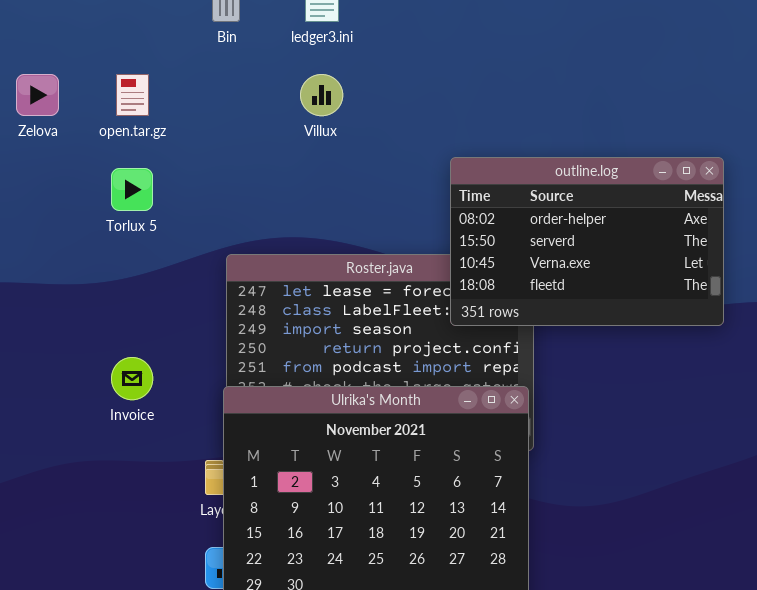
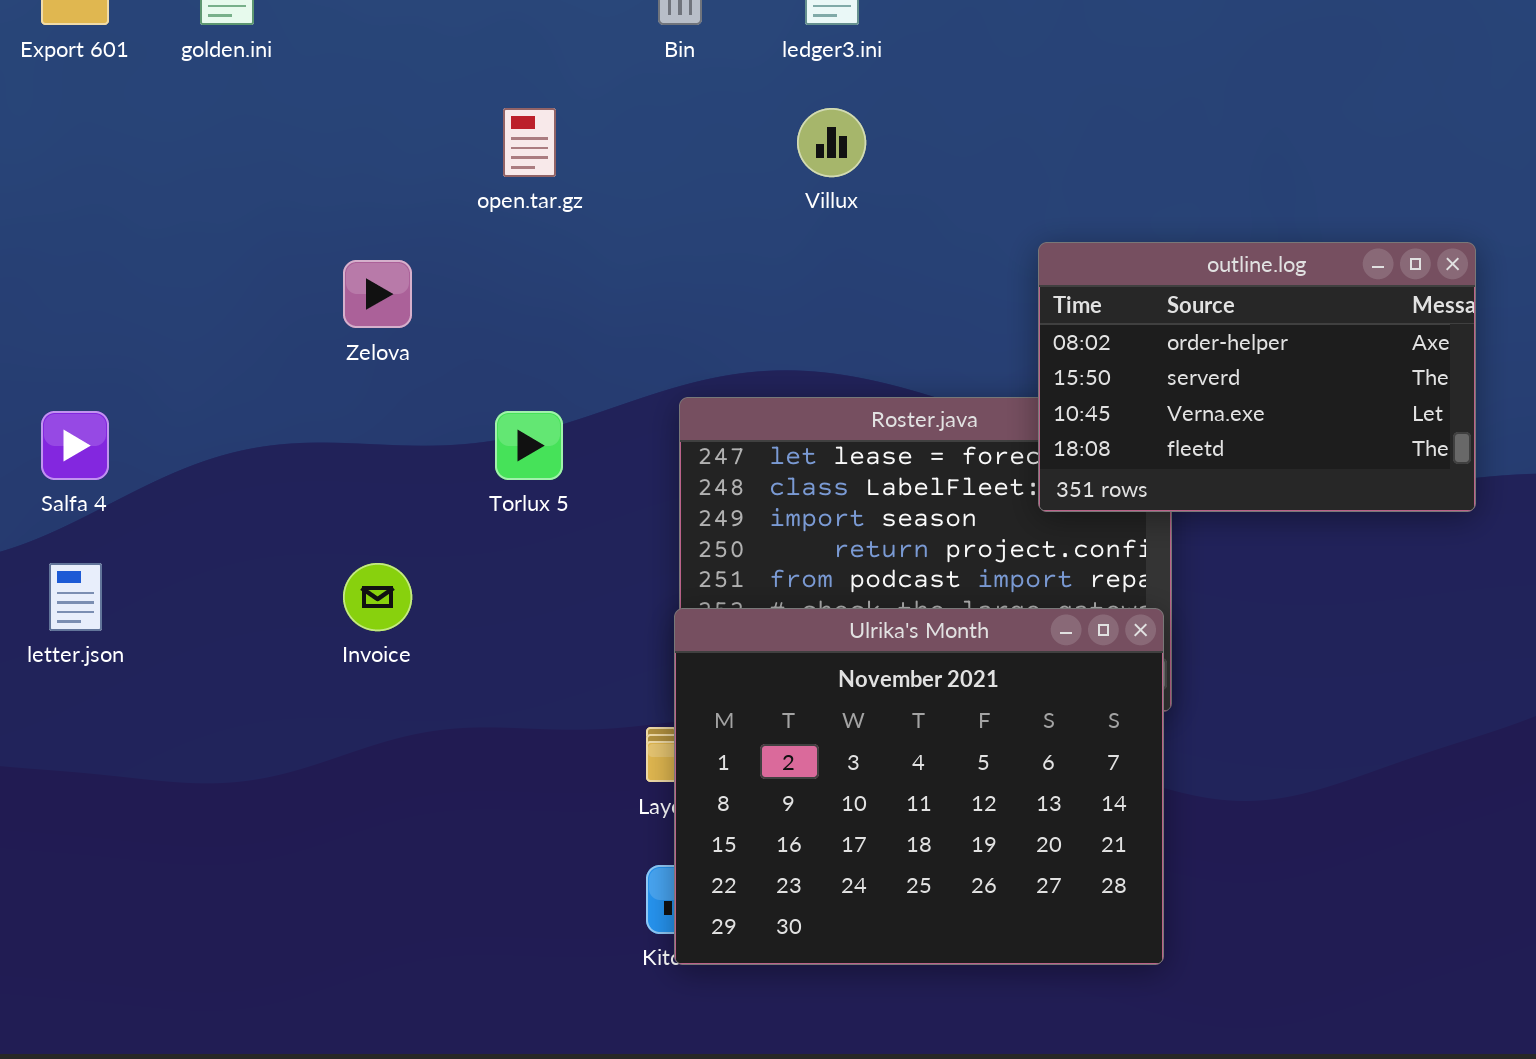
Zelova: [16,74,59,116] -> [343,260,412,328], moved
Torlux 5: [111,168,153,211] -> [495,411,563,480], moved
Invoice: [111,357,153,400] -> [343,563,412,631], moved

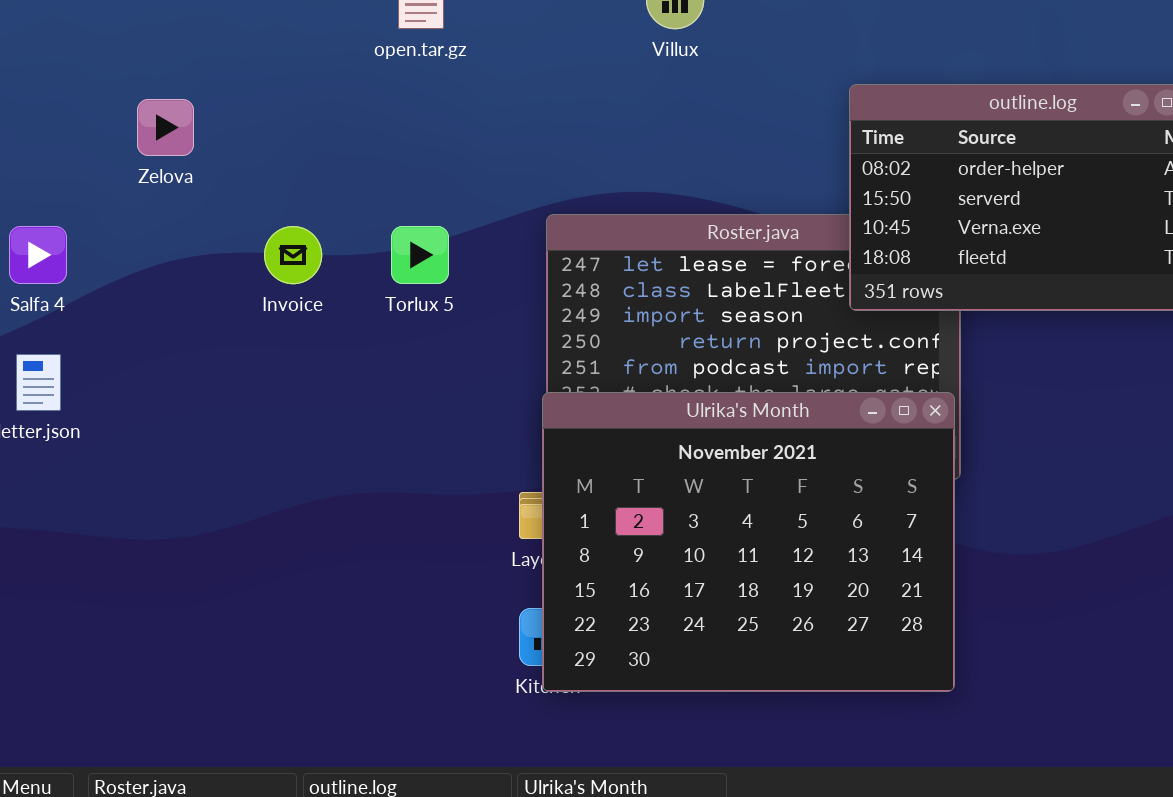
Zelova: [343,260,412,328] -> [137,99,194,156], moved
Invoice: [343,563,412,631] -> [264,226,322,284], moved

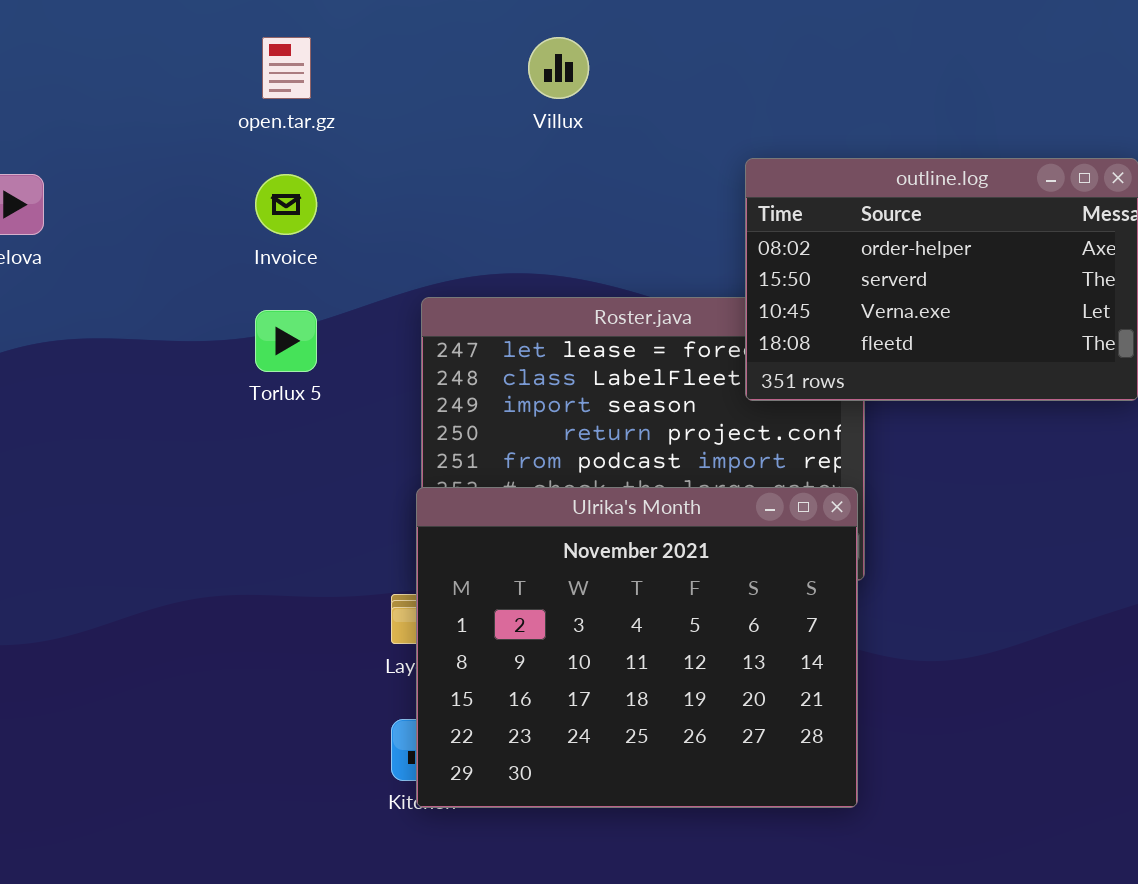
Invoice: [264,226,322,284] -> [255,174,317,235], moved

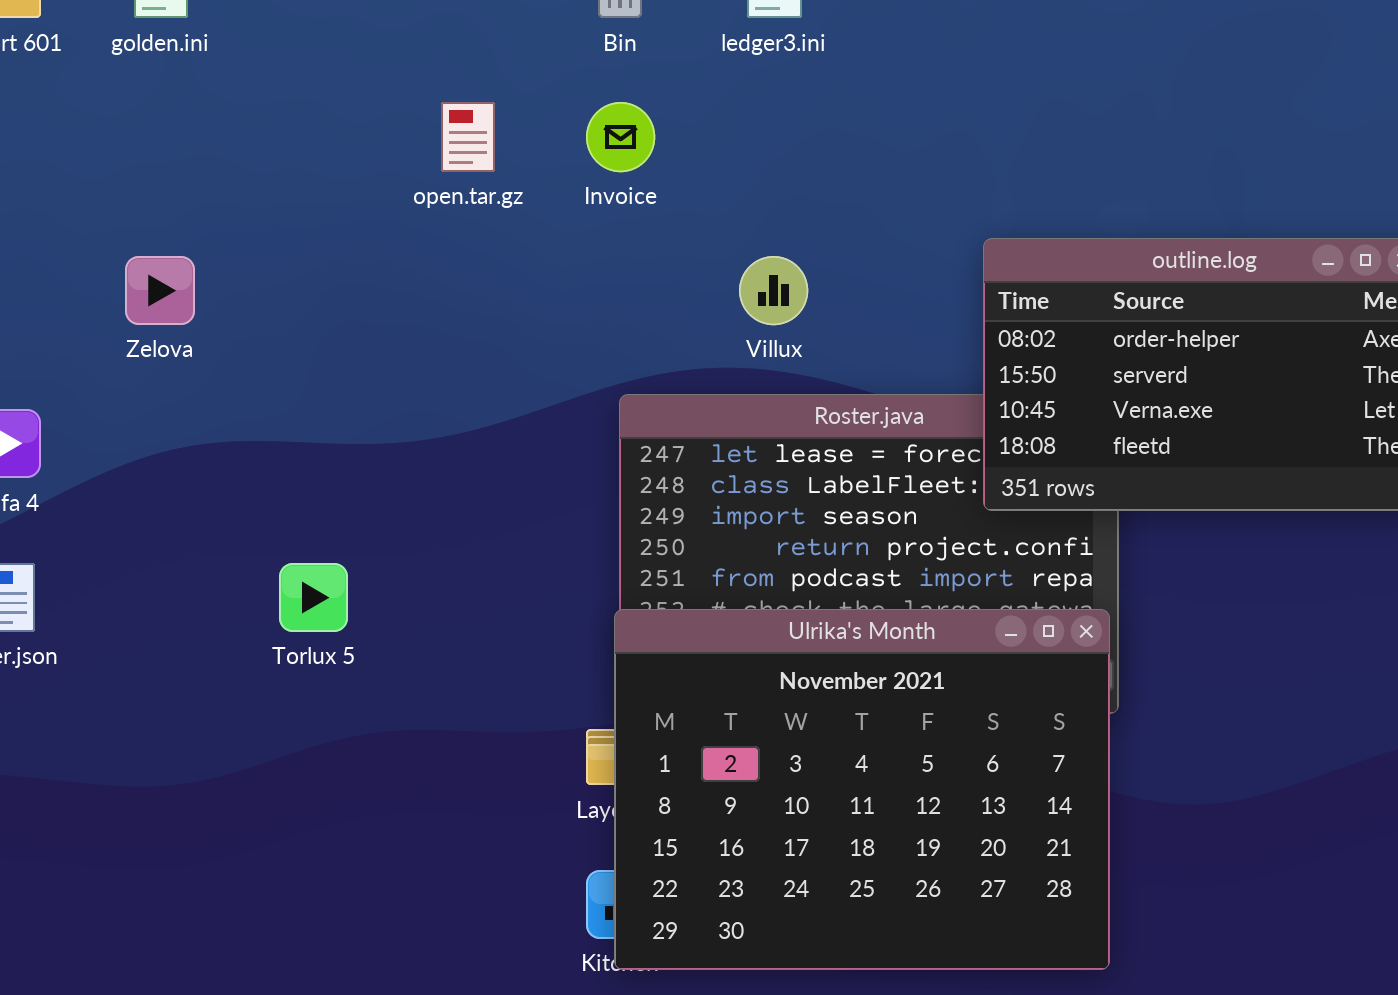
Villux: [528,37,589,99] -> [739,256,808,325], moved
Invoice: [255,174,317,235] -> [586,102,655,172], moved
Torlux 5: [255,310,317,372] -> [279,563,348,632], moved

